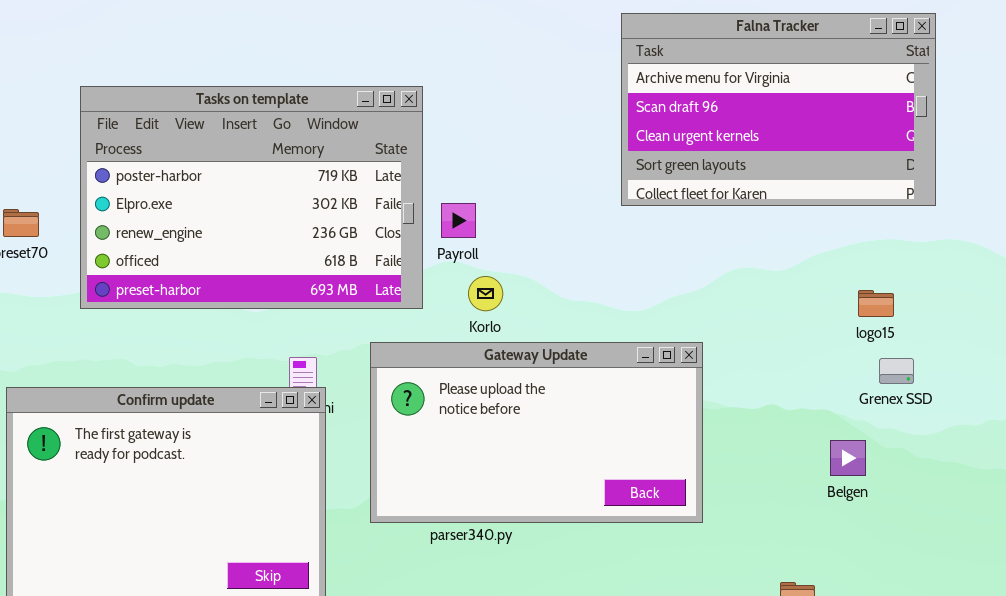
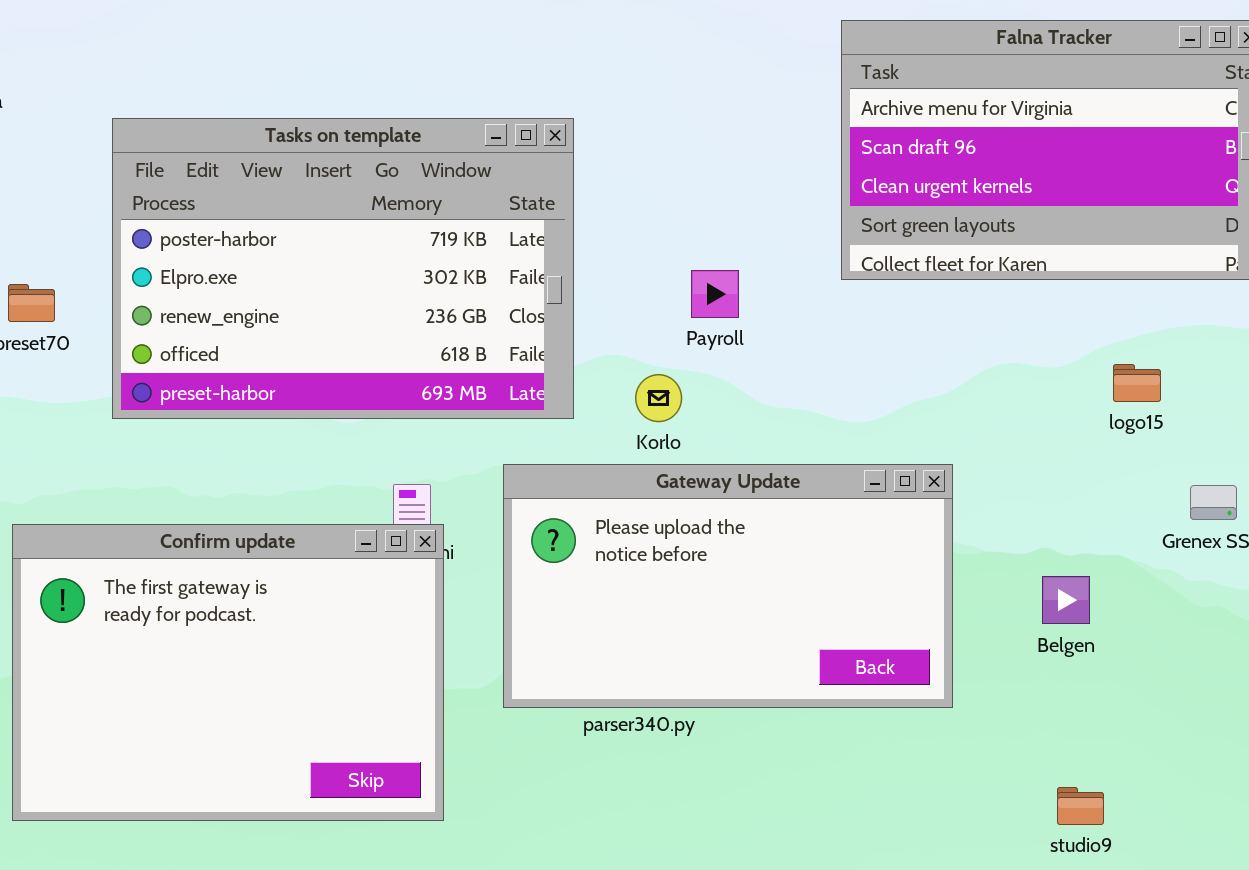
Payroll: [441,203,476,238] -> [691,270,739,318], moved
logo15: [858,290,894,317] -> [1113,364,1161,402], moved
Belgen: [830,440,866,476] -> [1042,576,1090,624], moved

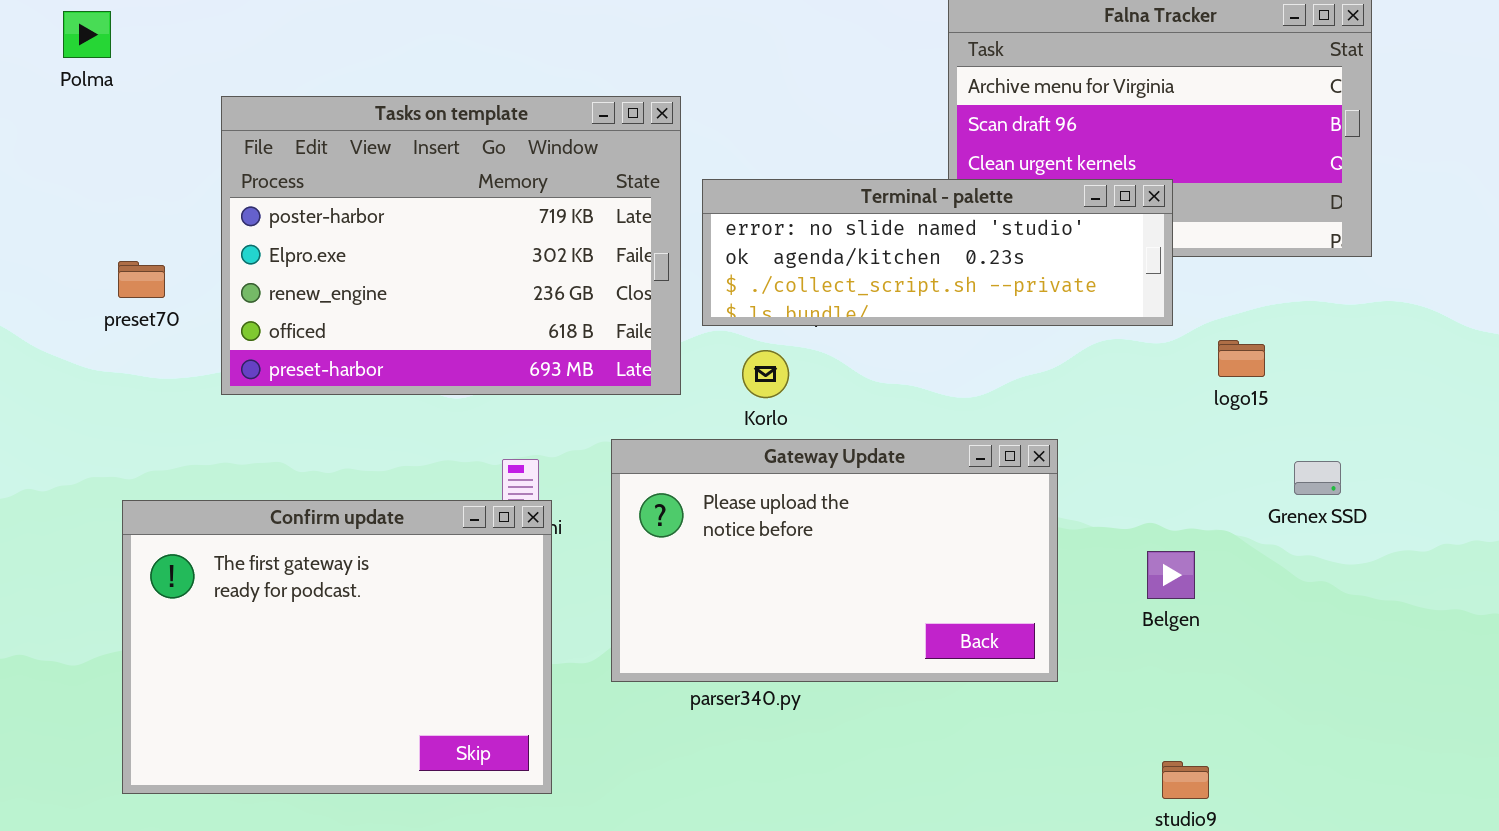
Terminal - palette: none -> [702,179,1173,326], opened

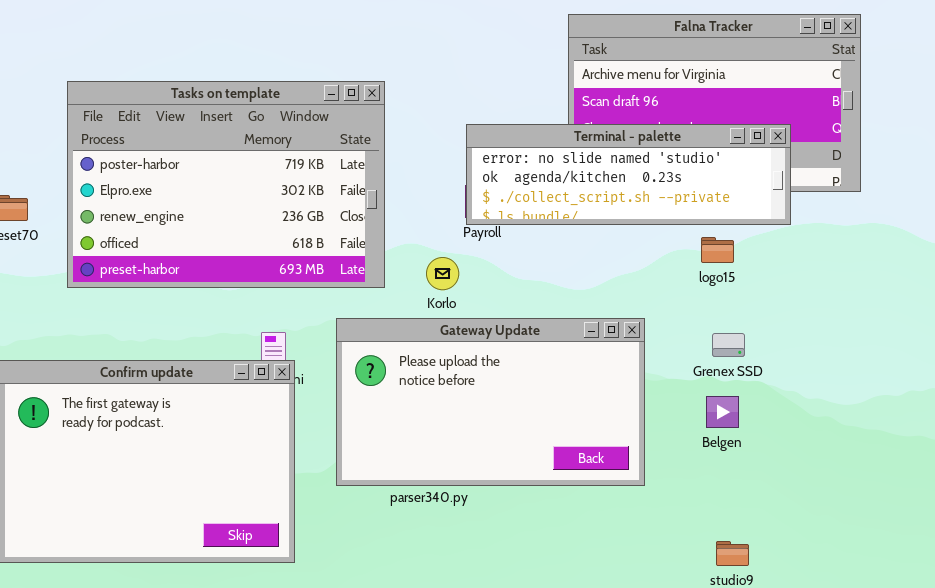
Terminal - palette: [702,179,1173,326] -> [466,124,791,225], moved
logo15: [1218,340,1265,377] -> [701,237,734,263], moved
Grenex SSD: [1294,461,1341,495] -> [712,333,745,357], moved

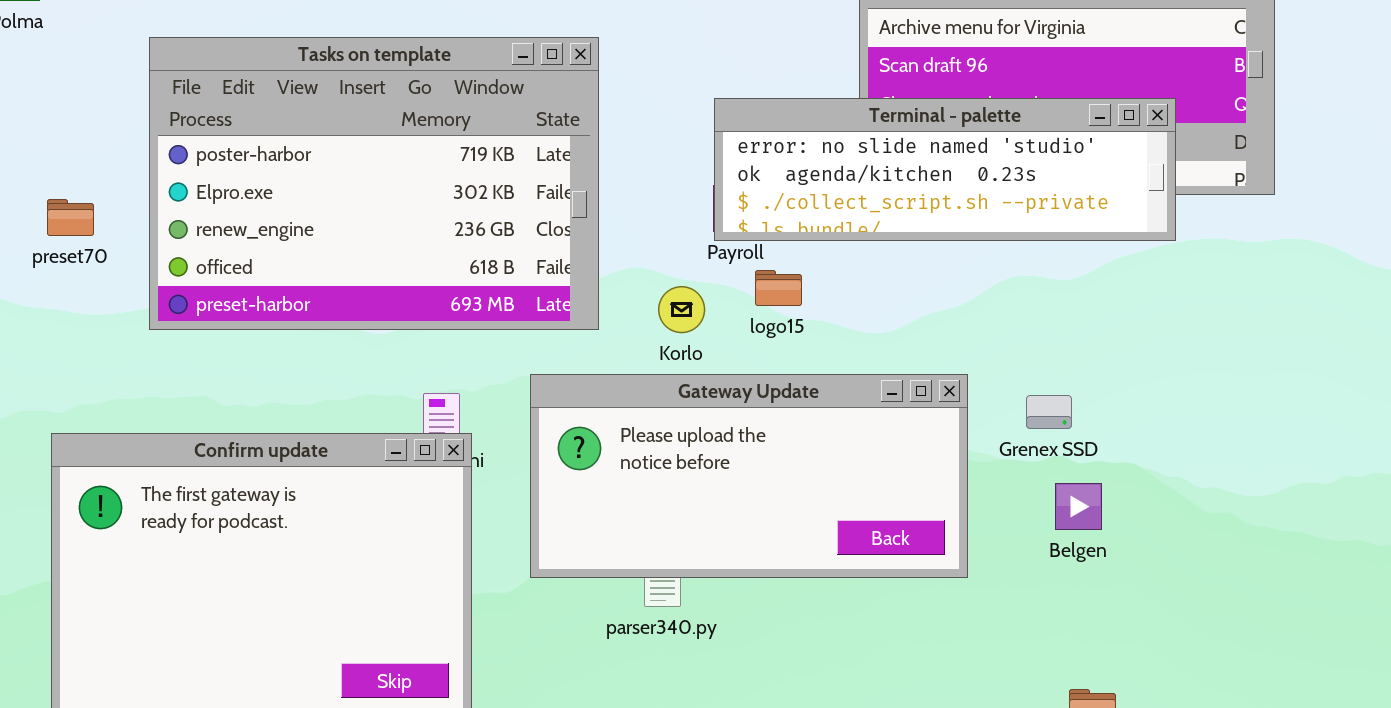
logo15: [701,237,734,263] -> [755,270,802,306], moved
Gateway Update: [336,318,645,486] -> [530,374,968,578], resized
Grenex SSD: [712,333,745,357] -> [1026,395,1072,429], moved

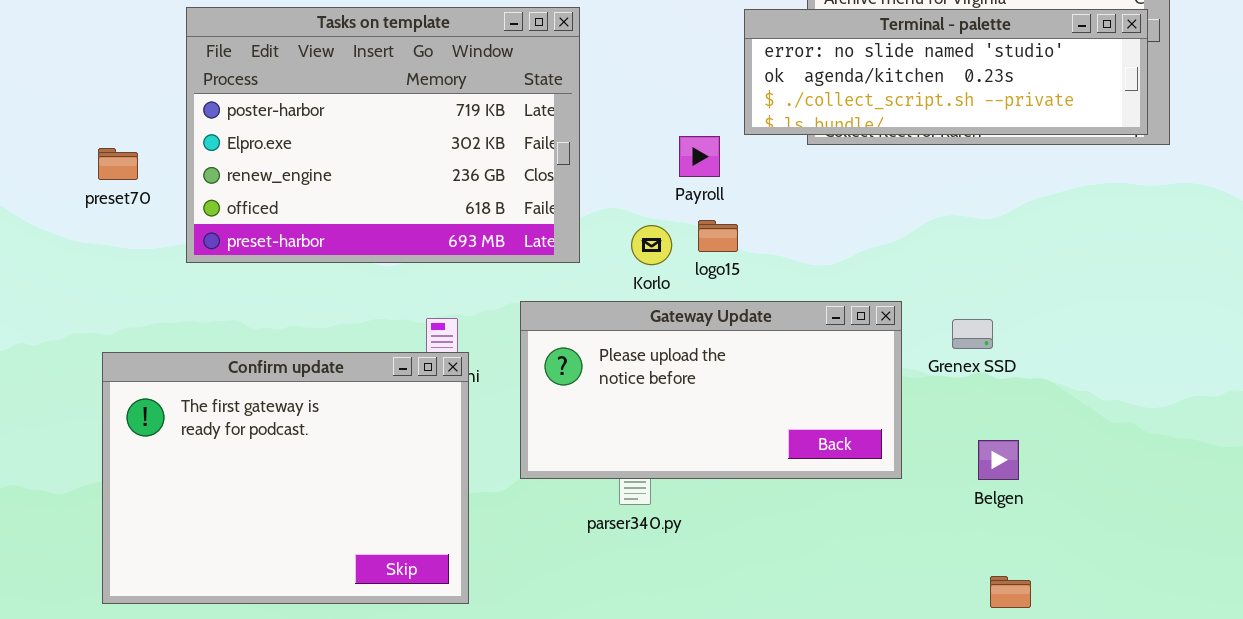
Terminal - palette: [714,98,1176,241] -> [744,9,1148,135], moved
logo15: [755,270,802,306] -> [698,220,738,252], moved
Belgen: [1055,483,1102,530] -> [978,440,1019,480], moved

